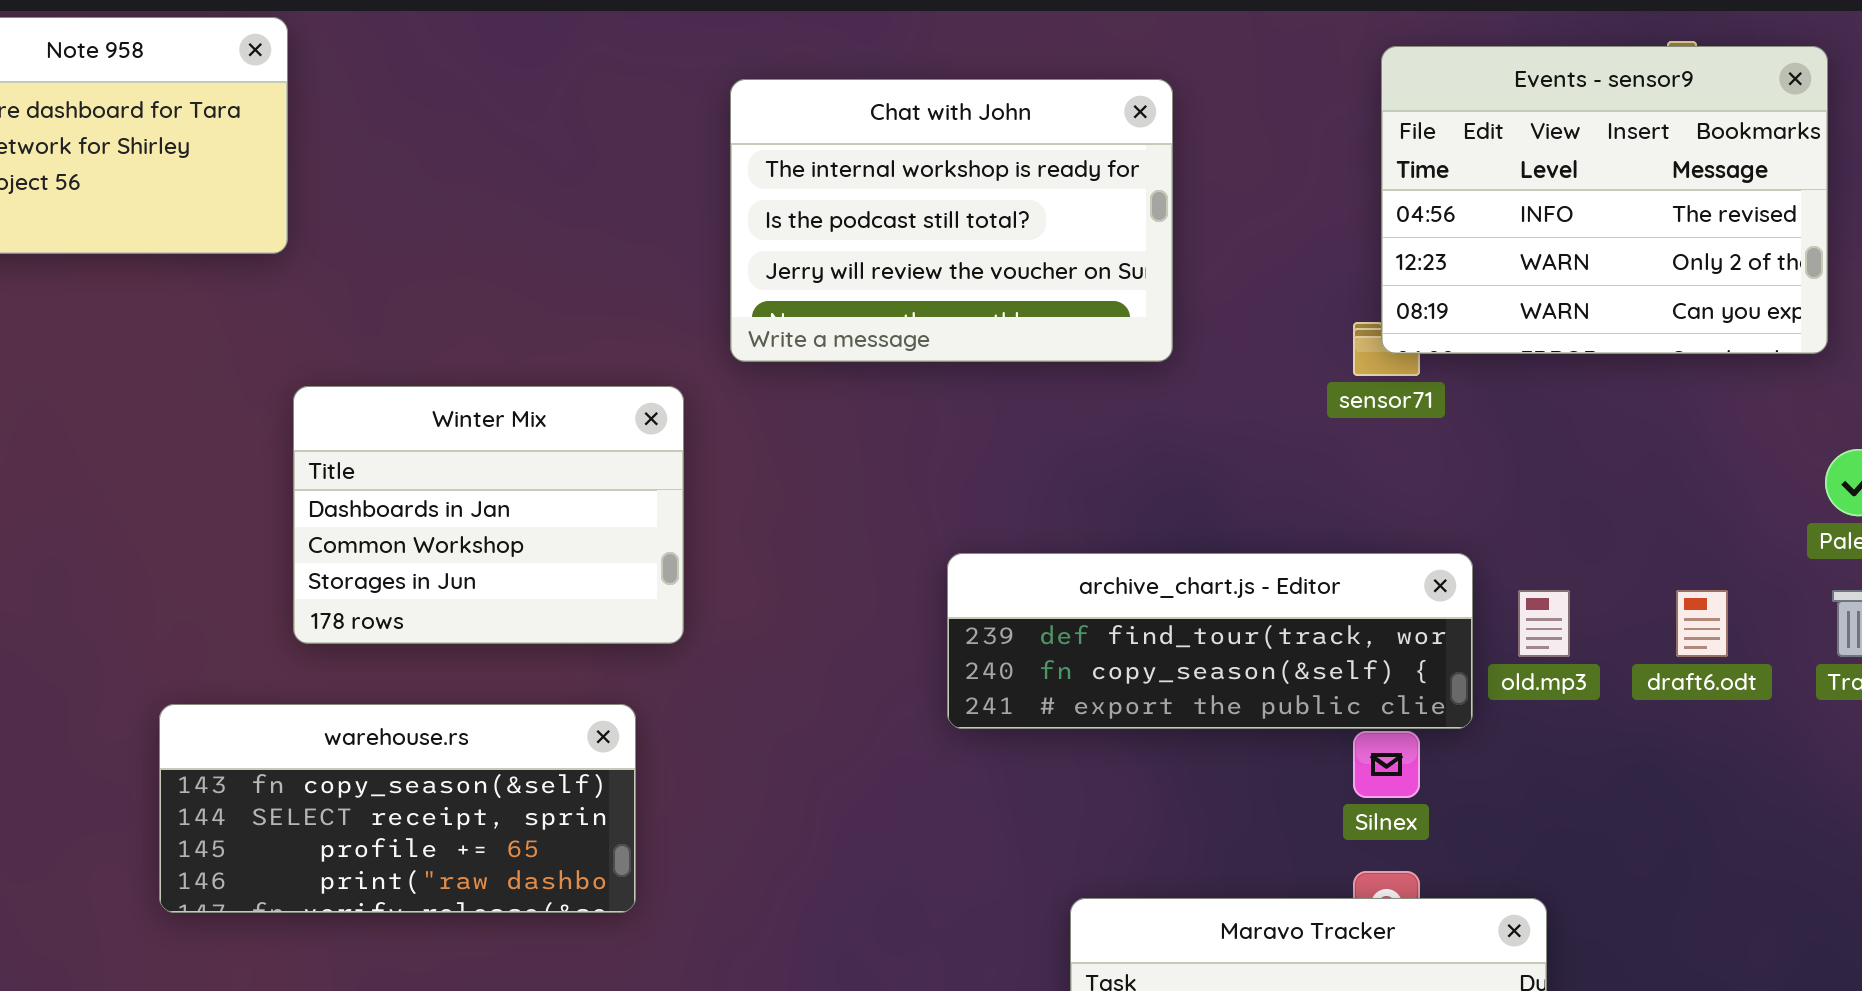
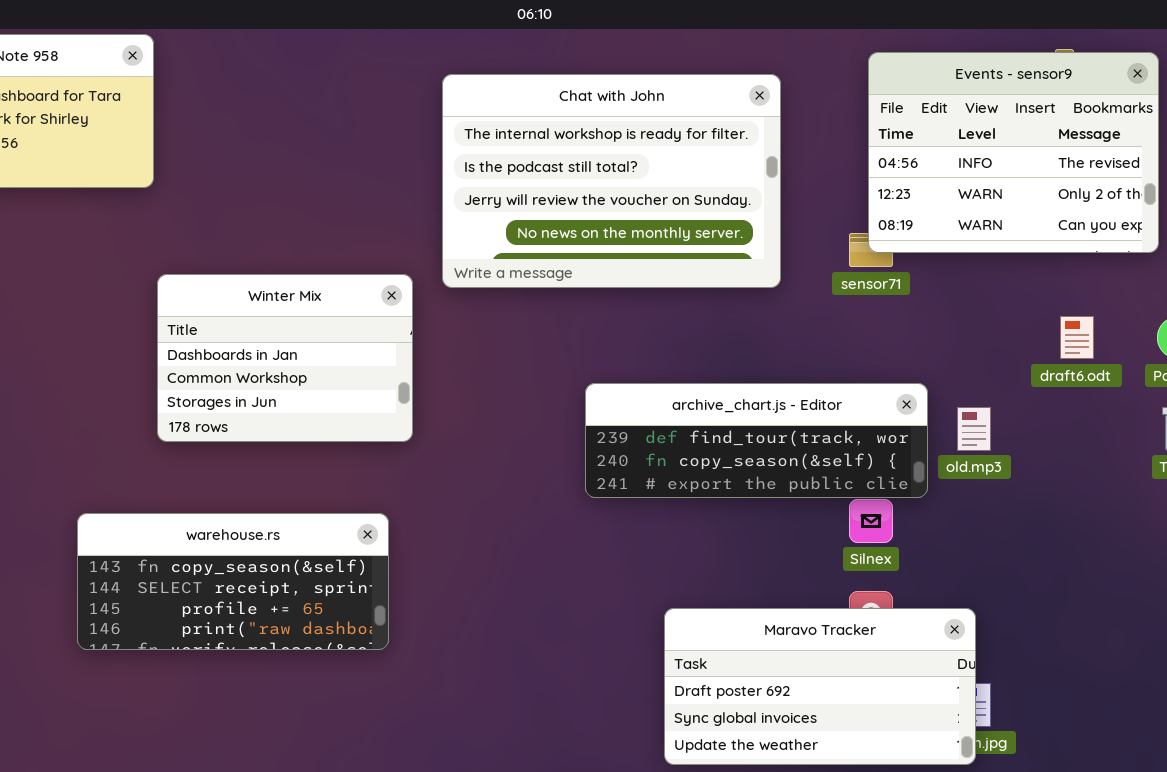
Chat with John: [730,79,1173,362] -> [442,74,781,288], resized
draft6.odt: [1676,590,1728,657] -> [1060,316,1094,359], moved
warehouse.rs: [159,704,636,913] -> [77,513,389,650], moved

